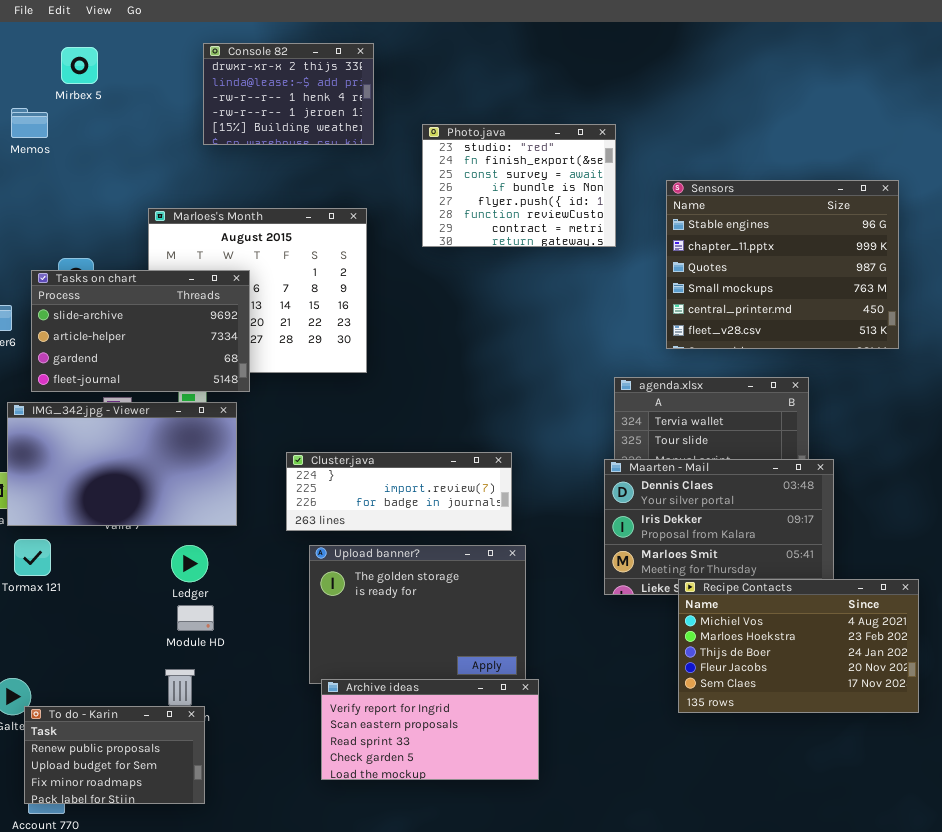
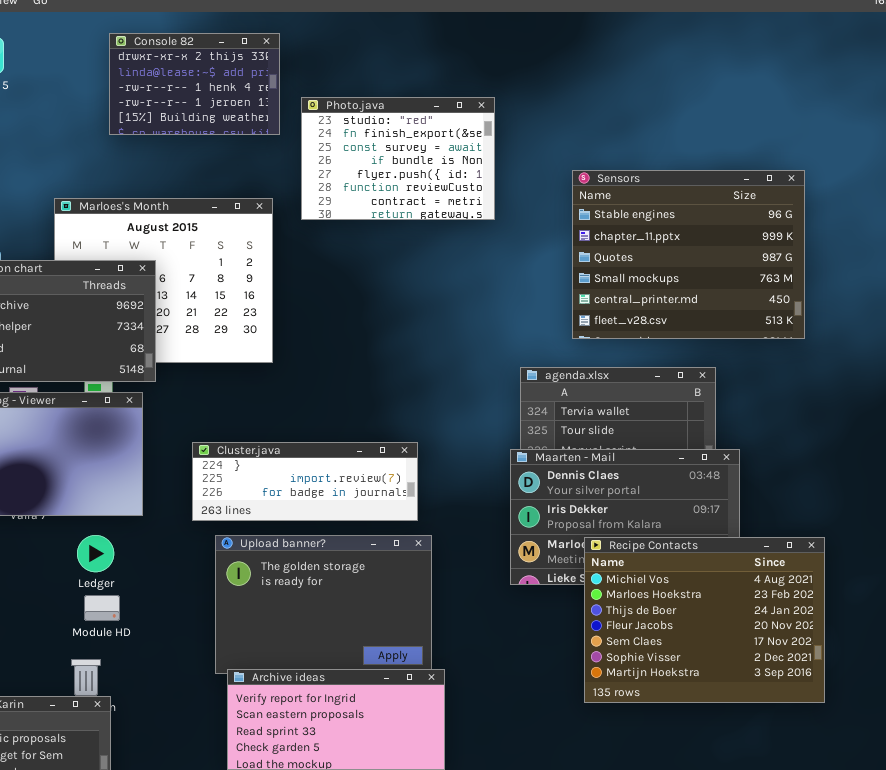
Photo.java: [422,124,616,247] -> [301,97,495,220], moved
Recipe Contacts: [678,579,919,713] -> [584,537,825,703], resized

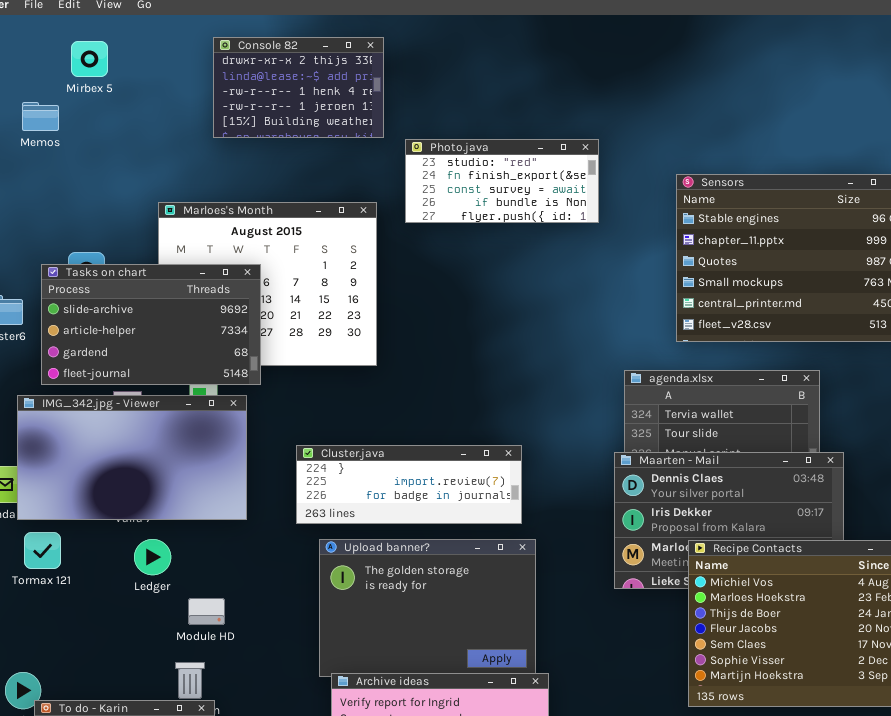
Photo.java: [301,97,495,220] -> [405,139,599,223], resized
Ledger: [77,535,114,572] -> [134,539,171,575], moved

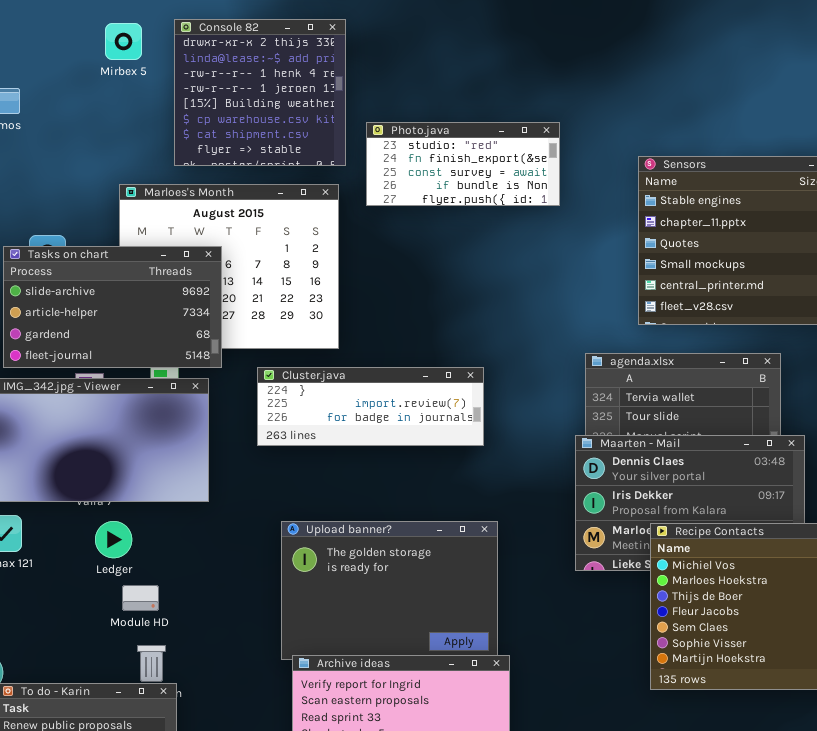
Console 82: [213,37,384,138] -> [174,19,346,166], resized
Mirbex 5: [71,41,108,77] -> [105,23,142,60], moved
Cluster.java: [296,445,522,524] -> [257,367,484,446], moved
Module HD: [188,598,225,625] -> [122,585,159,611], moved

